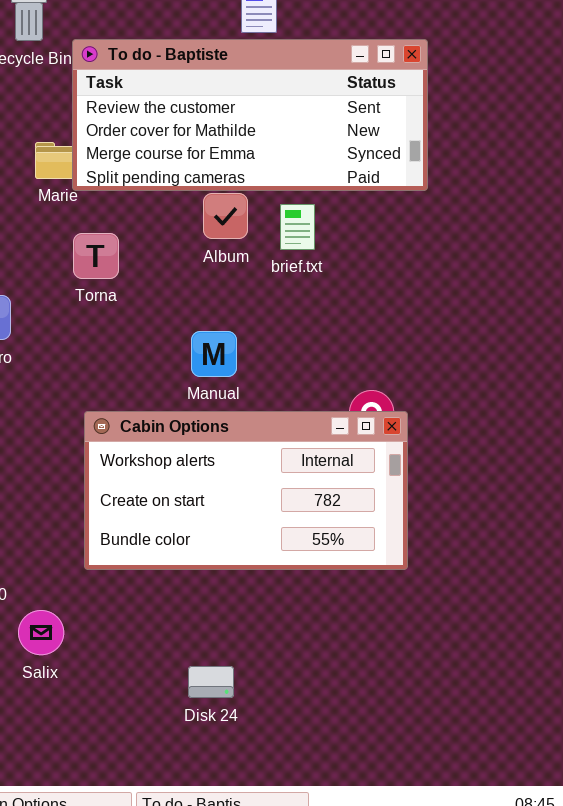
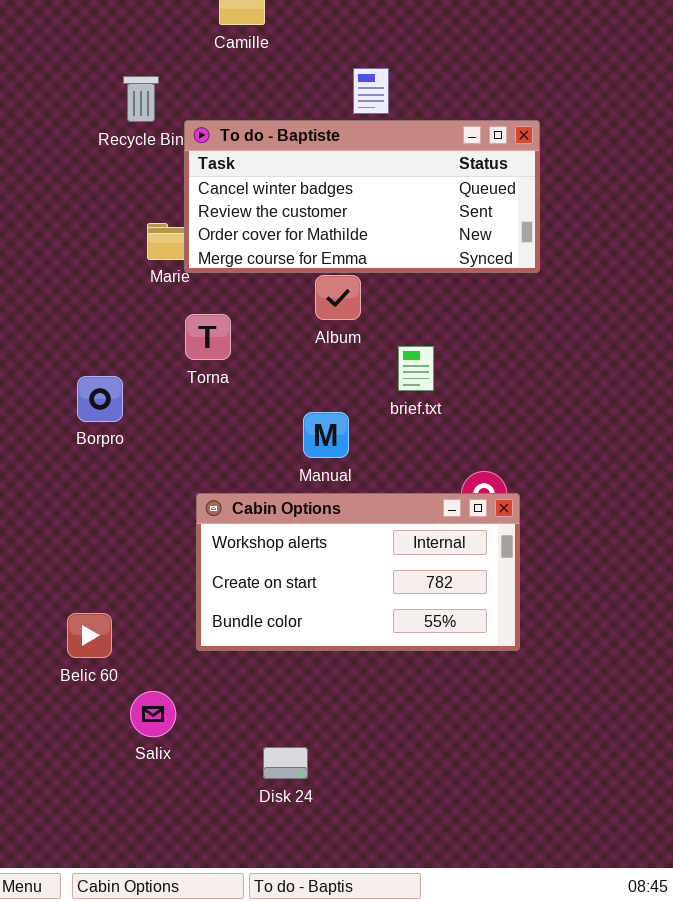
To do - Baptiste: [72,39,428,191] -> [184,120,540,273], scrolled up 1 row
brief.txt: [280,204,315,250] -> [398,346,434,391], moved
Disk 24: [188,666,234,698] -> [263,747,308,779], moved

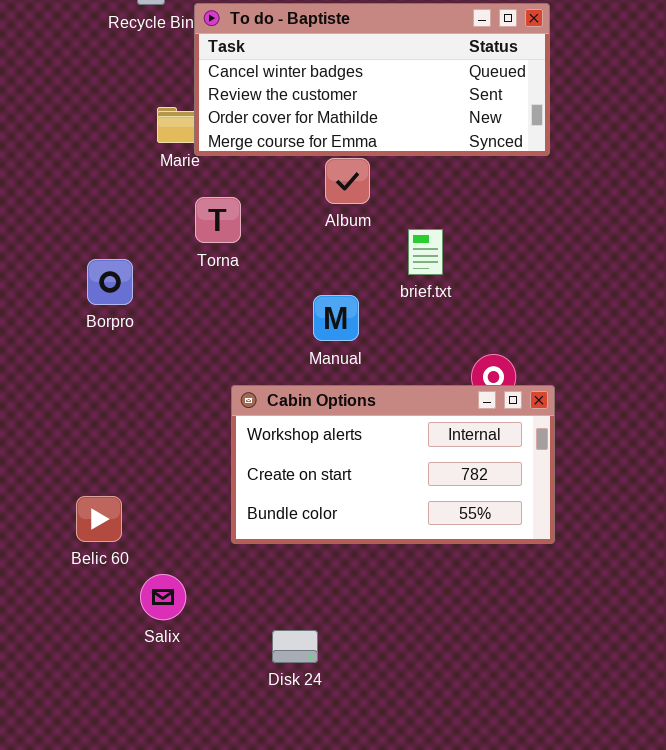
Cabin Options: [196,493,520,651] -> [231,385,555,544], moved

